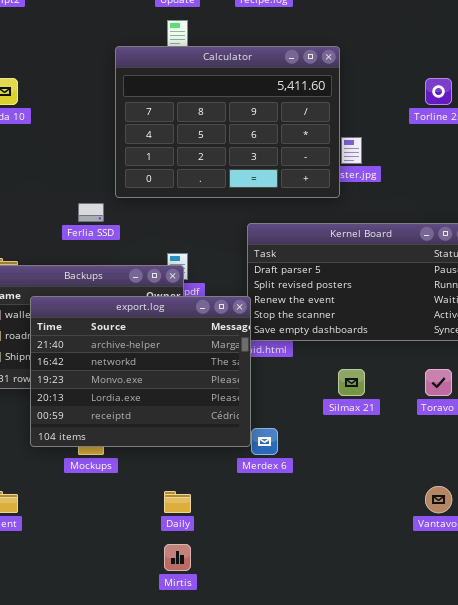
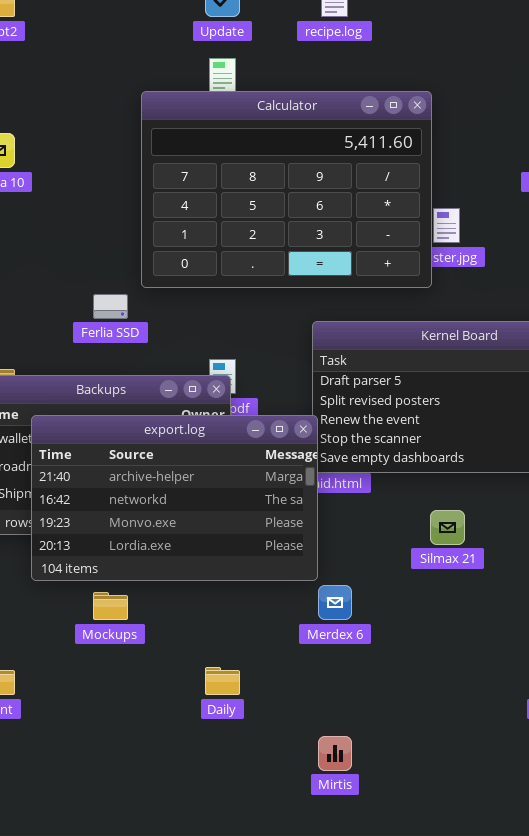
export.log: [30,296,251,447] -> [31,415,318,581], resized
Mirtis: [164,544,191,571] -> [318,736,352,771], moved

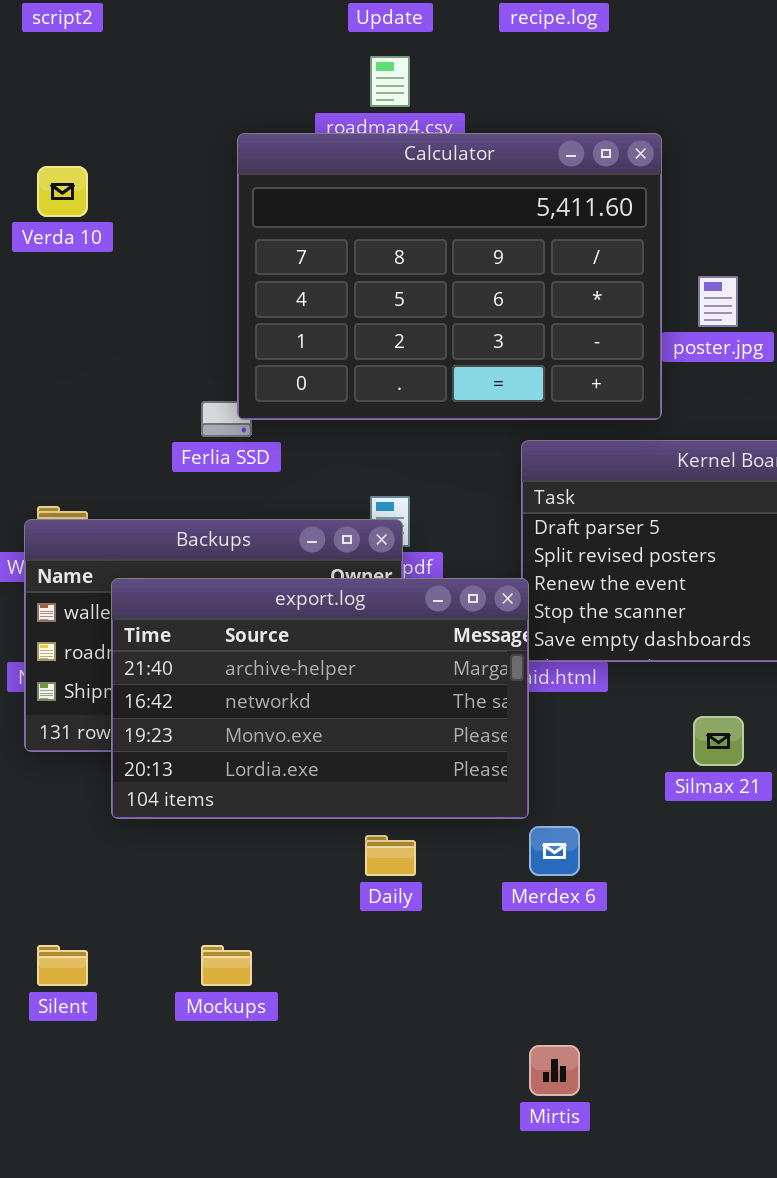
Calculator: [141,91,432,288] -> [237,133,662,420], moved
Mockups: [93,592,128,620] -> [201,945,252,986], moved
Daily: [205,667,240,695] -> [365,835,416,876], moved

